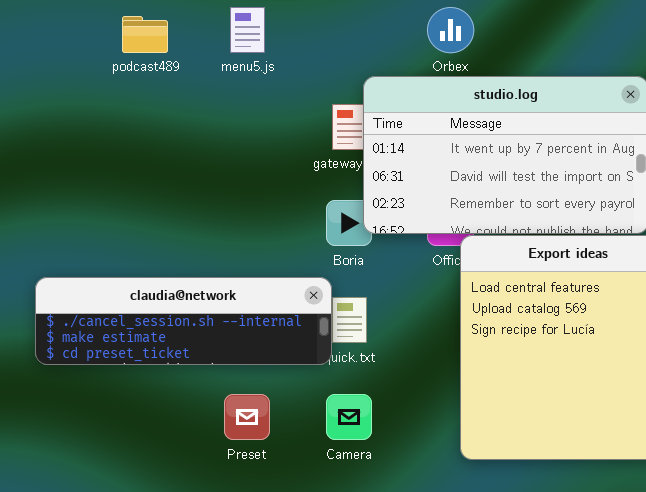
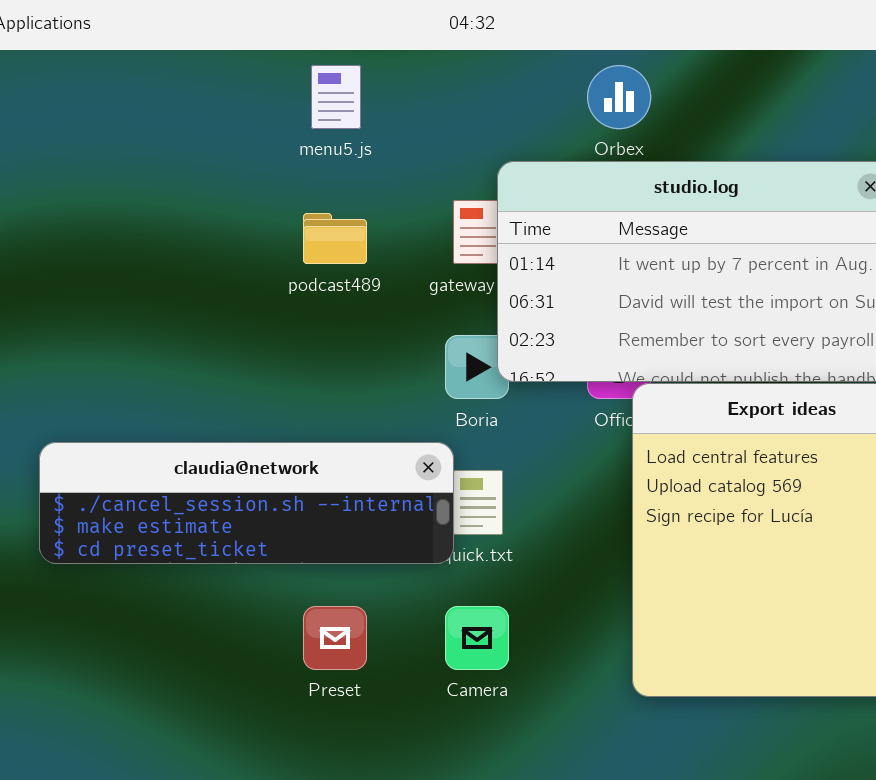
podcast489: [122,16,168,53] -> [303,213,367,264], moved

